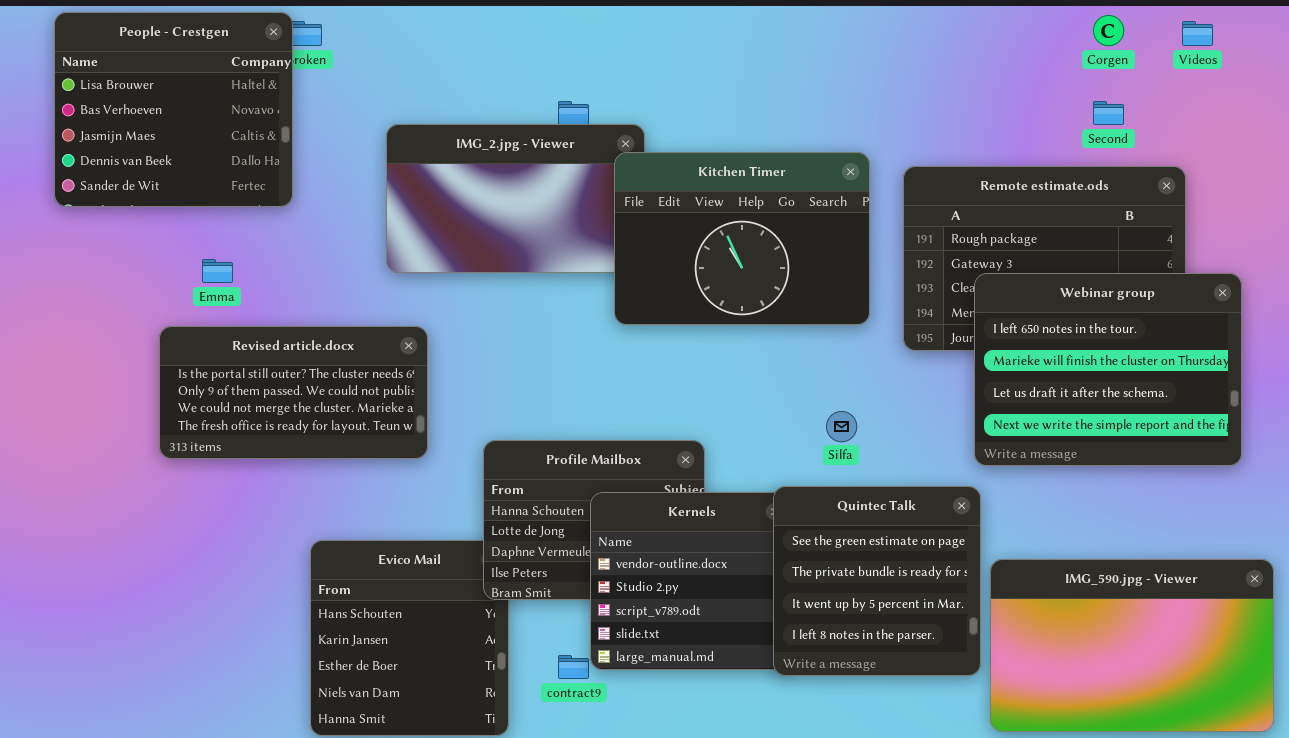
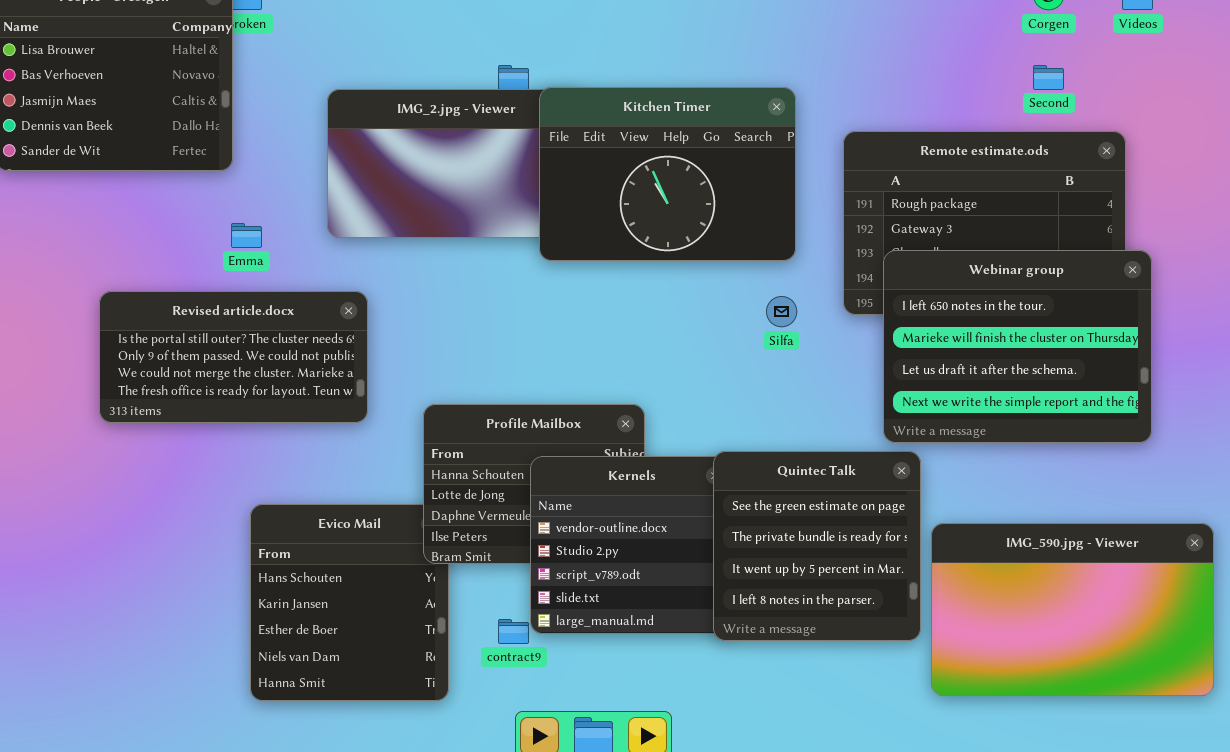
Kitchen Timer: [614,152,870,325] -> [539,87,796,261], moved
Emma: [202,259,233,283] -> [231,223,262,248], moved
Webinar group: [974,273,1242,466] -> [883,250,1152,443], moved
Silfa: [826,411,857,442] -> [766,296,797,327], moved

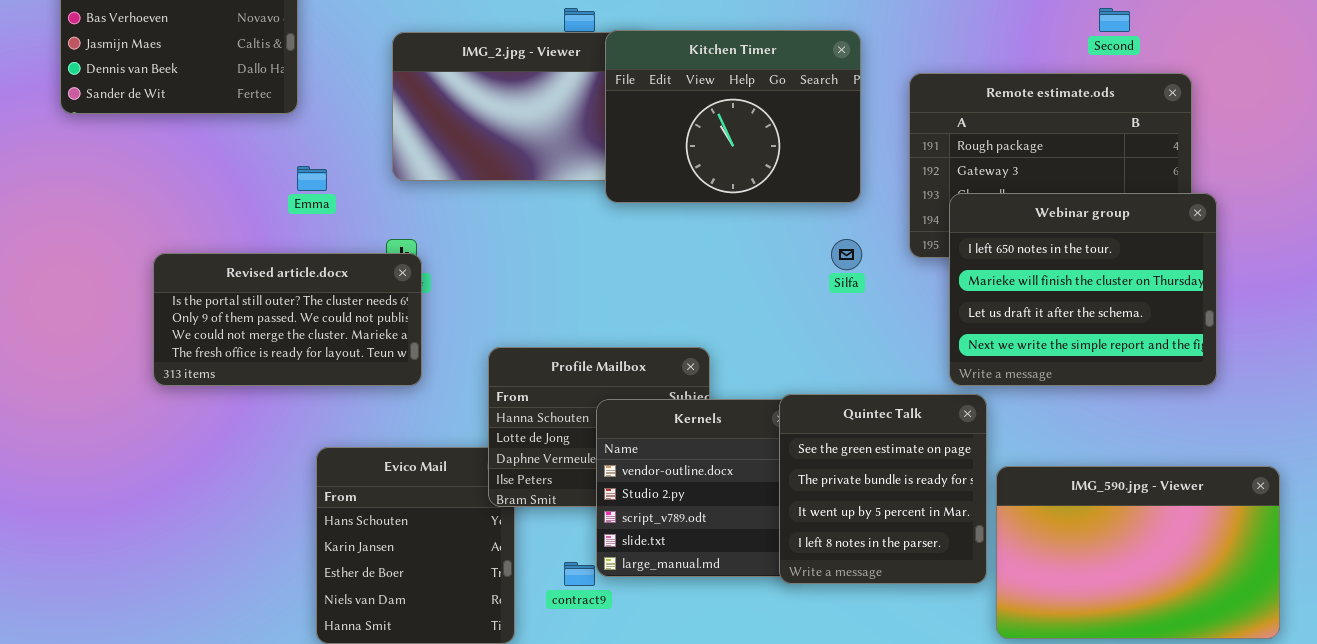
Revised article.docx: [99,291,368,423] -> [153,253,422,386], moved

